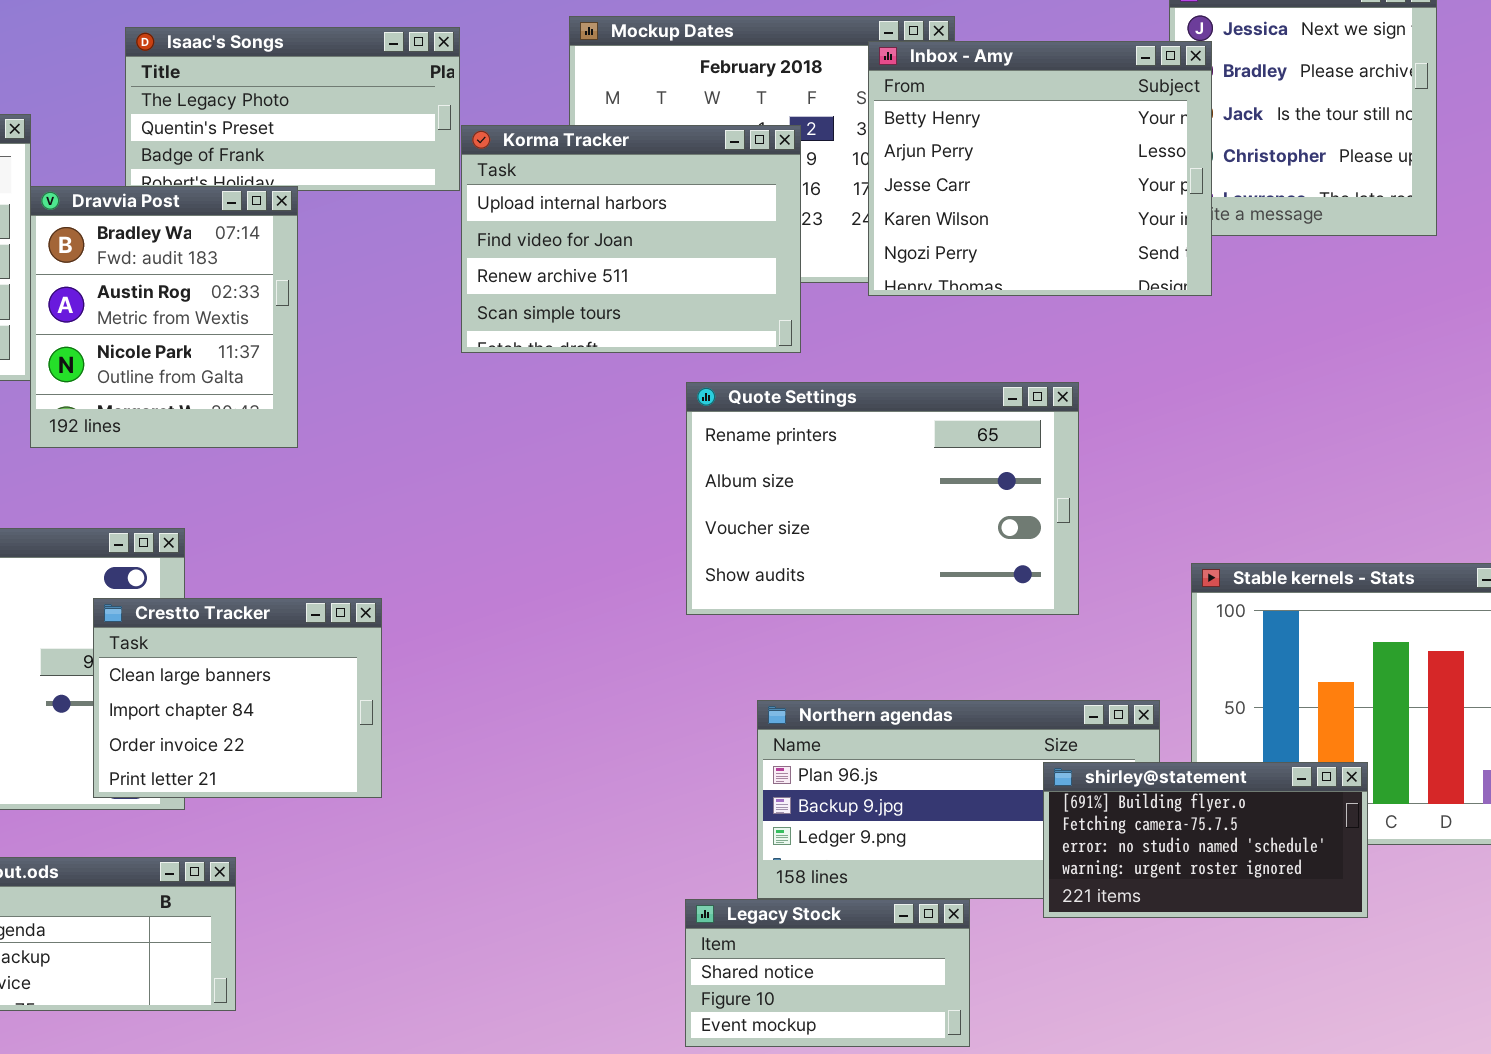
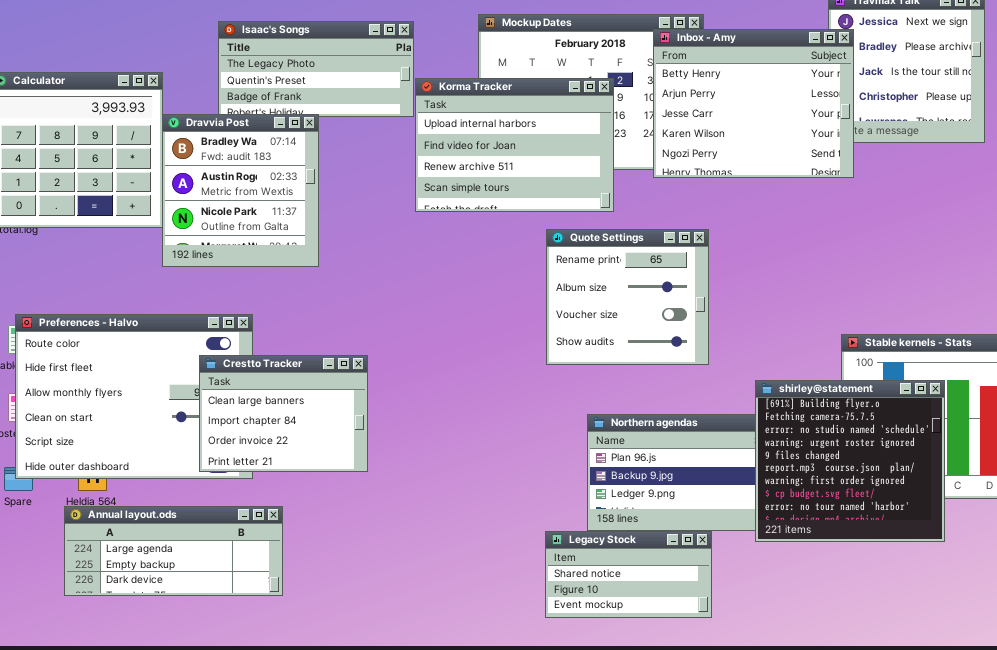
Quote Settings: [686,382,1079,615] -> [546,229,709,365], resized
shirley@statement: [1043,762,1368,918] -> [755,380,945,542], resized

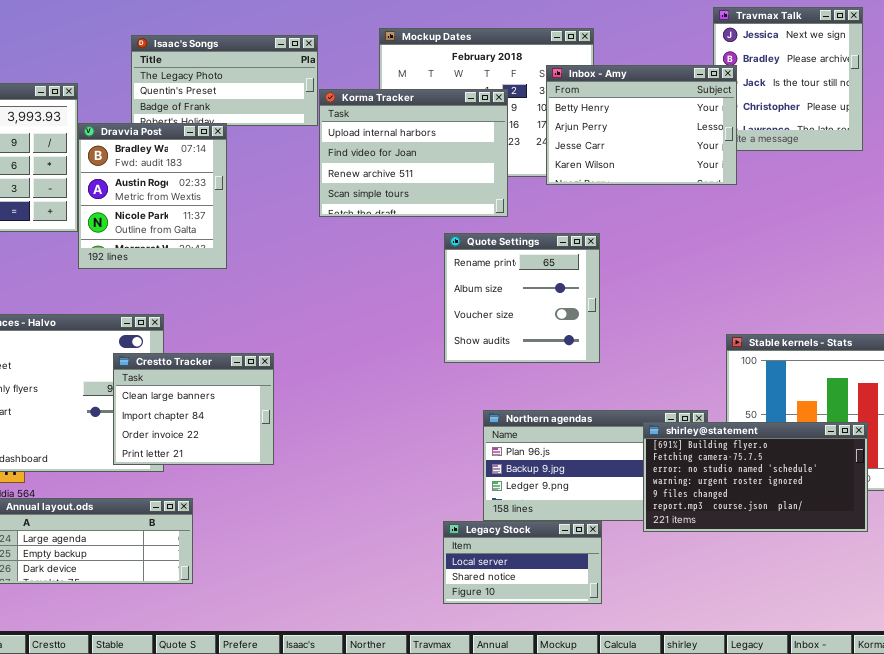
Inbox - Amy: [653,29,854,178] -> [546,65,737,185], resized
shirley@statement: [755,380,945,542] -> [643,422,868,532], resized
Legacy Stock: [545,531,712,618] -> [443,521,602,604], scrolled up 1 row

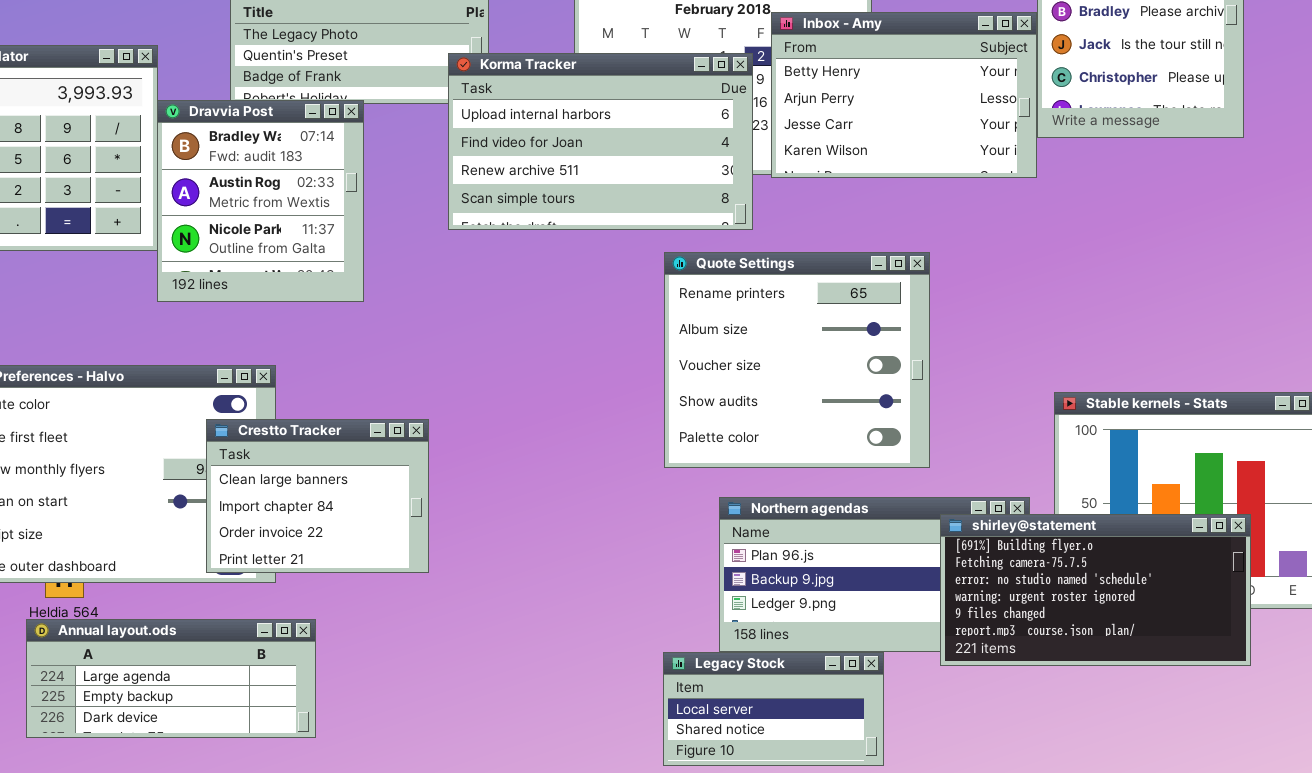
Inbox - Amy: [546,65,737,185] -> [771,12,1037,178], moved
Korma Tracker: [319,89,508,217] -> [448,53,753,230], resized
Quote Settings: [444,233,600,363] -> [664,252,930,468], resized

